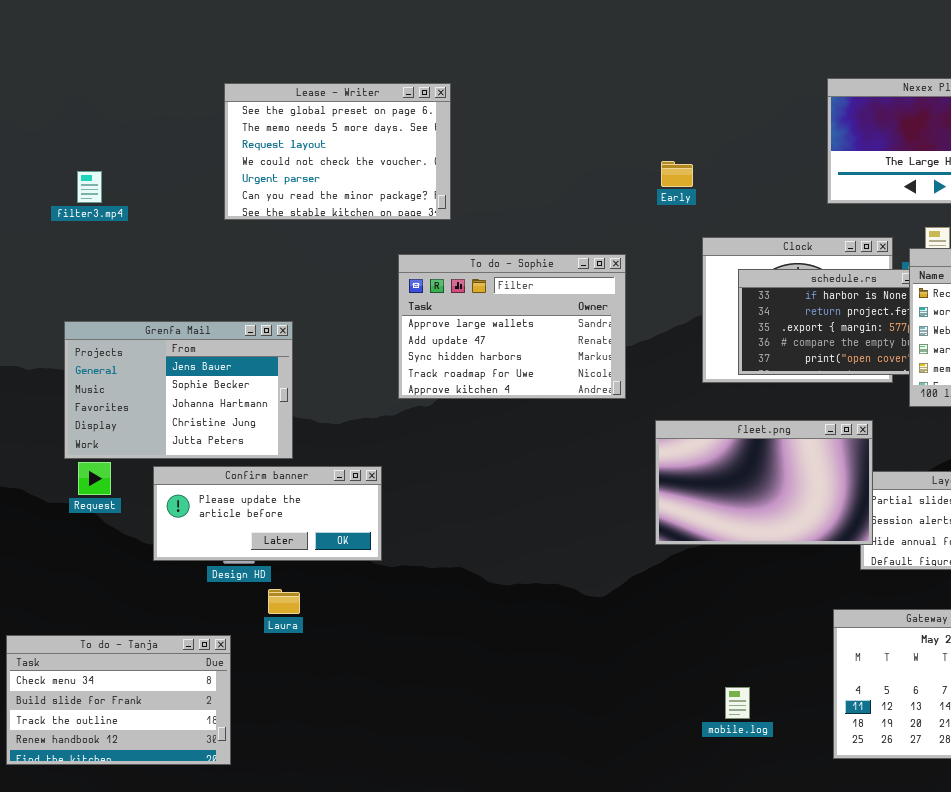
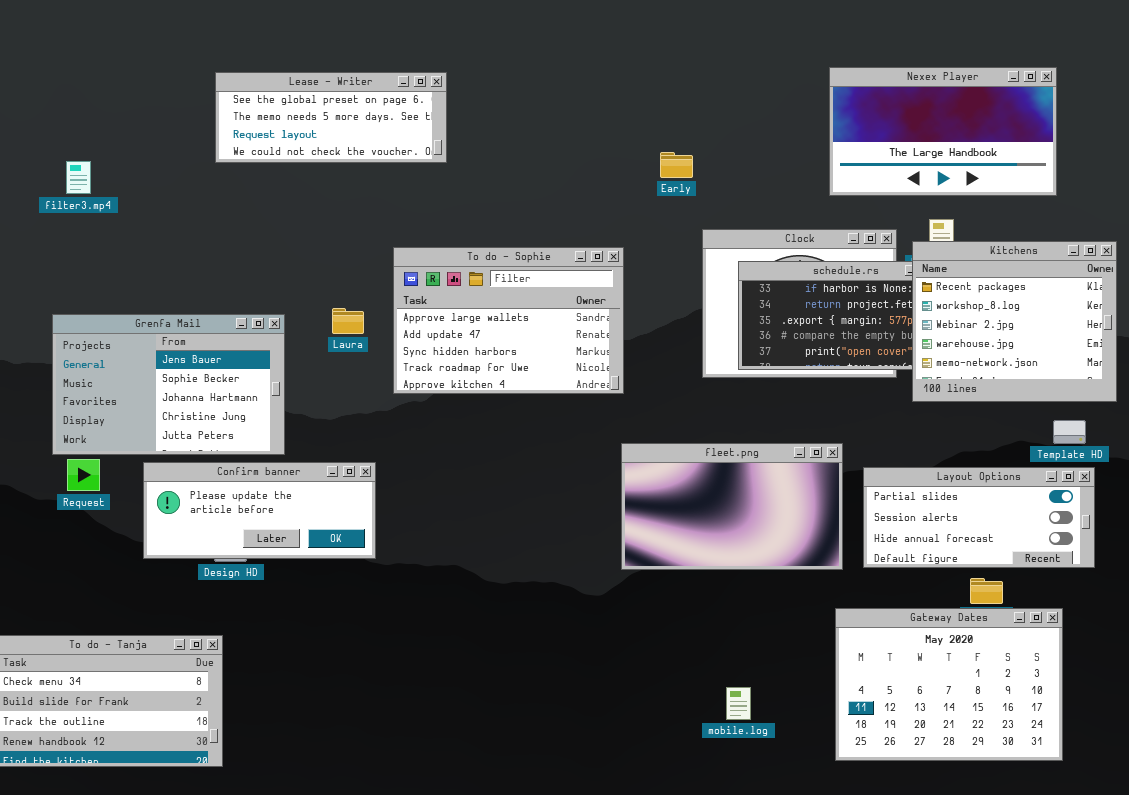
Lease - Writer: [224,83,451,220] -> [215,72,447,163], resized
fleet.png: [655,420,873,545] -> [621,443,843,570], moved
Laura: [268,589,300,614] -> [332,308,364,334], moved

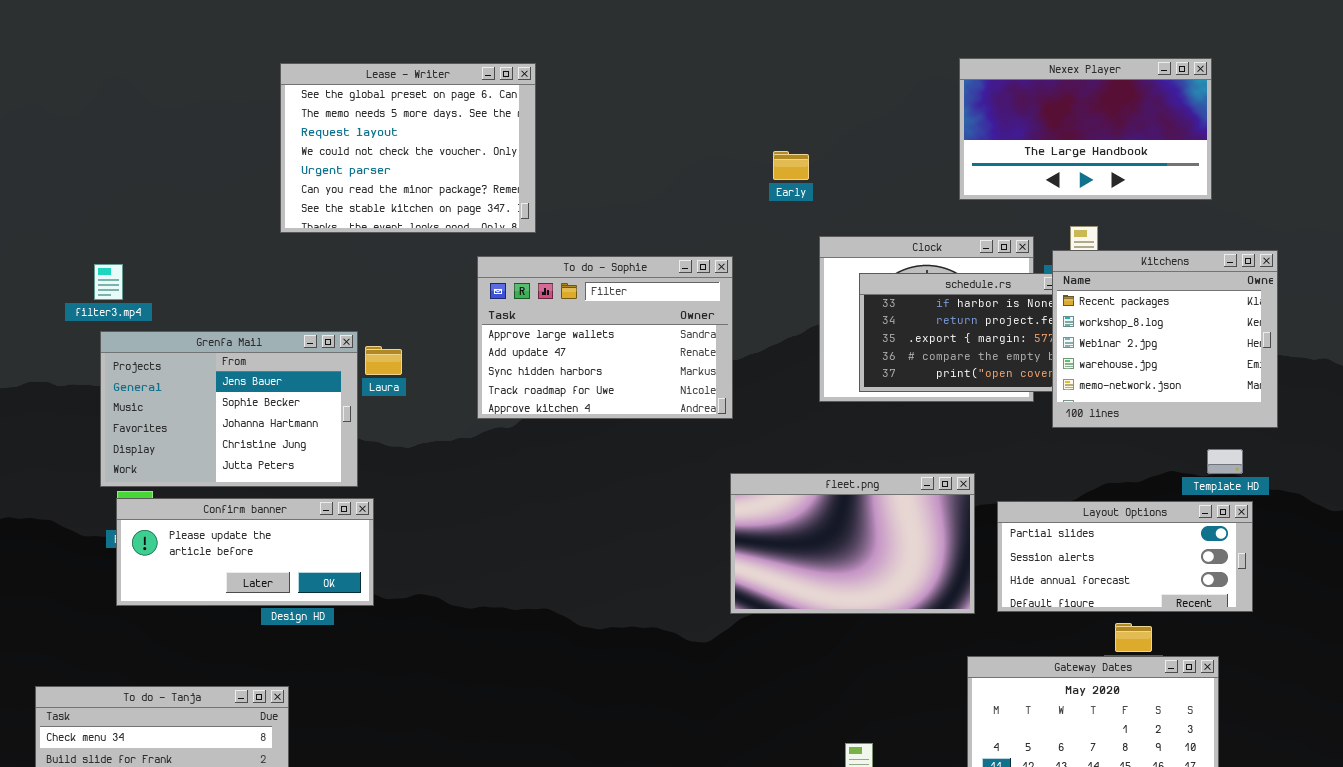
Lease - Writer: [215,72,447,163] -> [280,63,536,233], resized
filter3.mp4: [66,161,91,194] -> [94,264,123,300], moved
Laura: [332,308,364,334] -> [365,346,402,375], moved
Confirm banner: [143,462,376,559] -> [116,498,374,606], moved

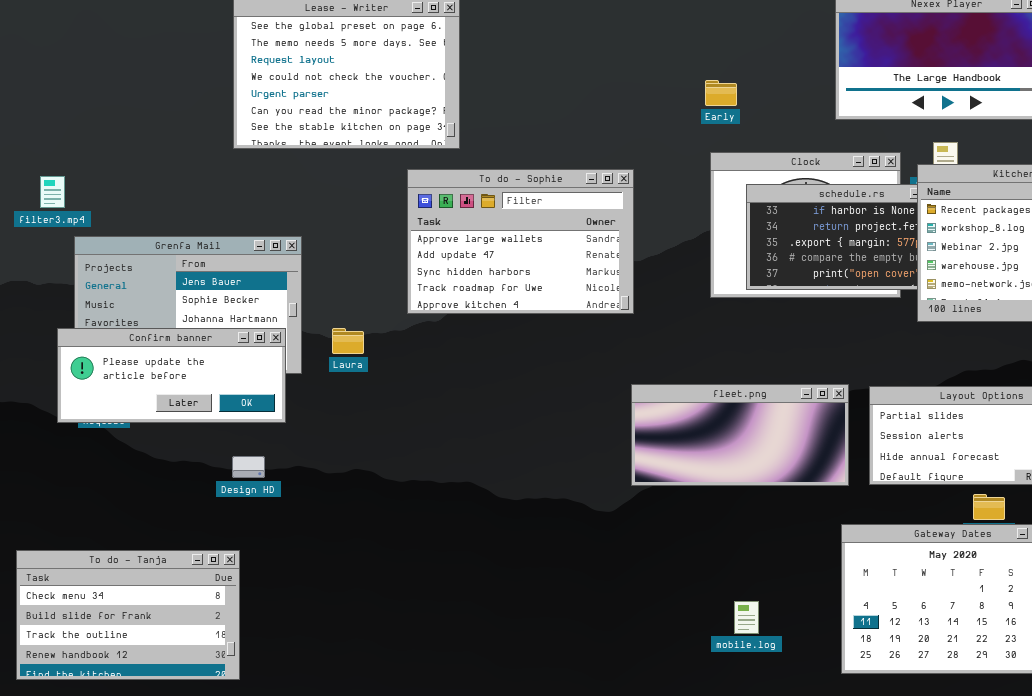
Early: [773,151,809,180] -> [705,80,737,106], moved
filter3.mp4: [94,264,123,300] -> [40,176,65,208], moved
Laura: [365,346,402,375] -> [332,328,364,354], moved
fleet.png: [730,473,975,614] -> [631,384,849,486], resized
Confirm banner: [116,498,374,606] -> [57,328,286,423], moved

